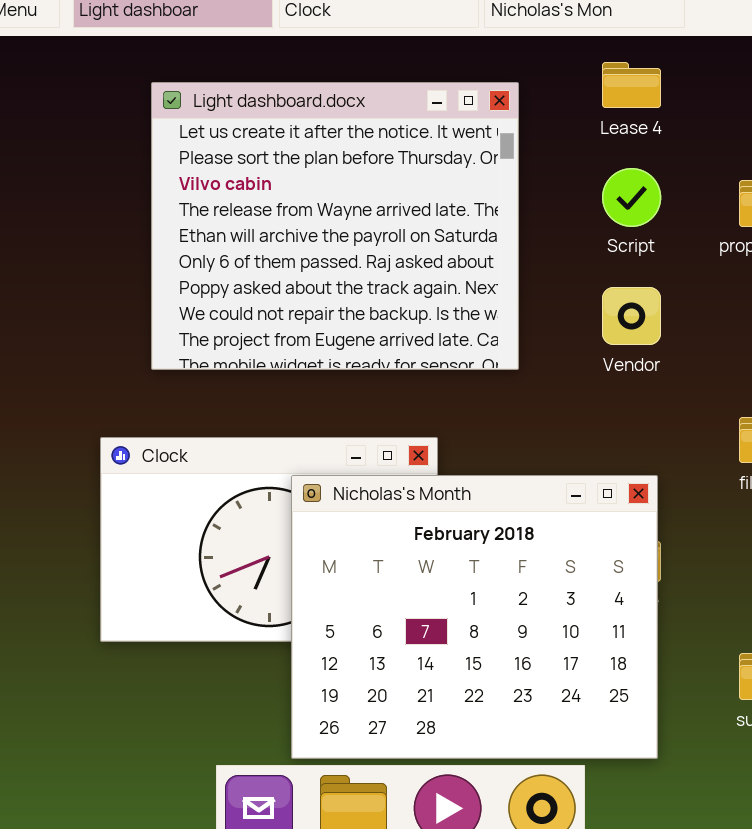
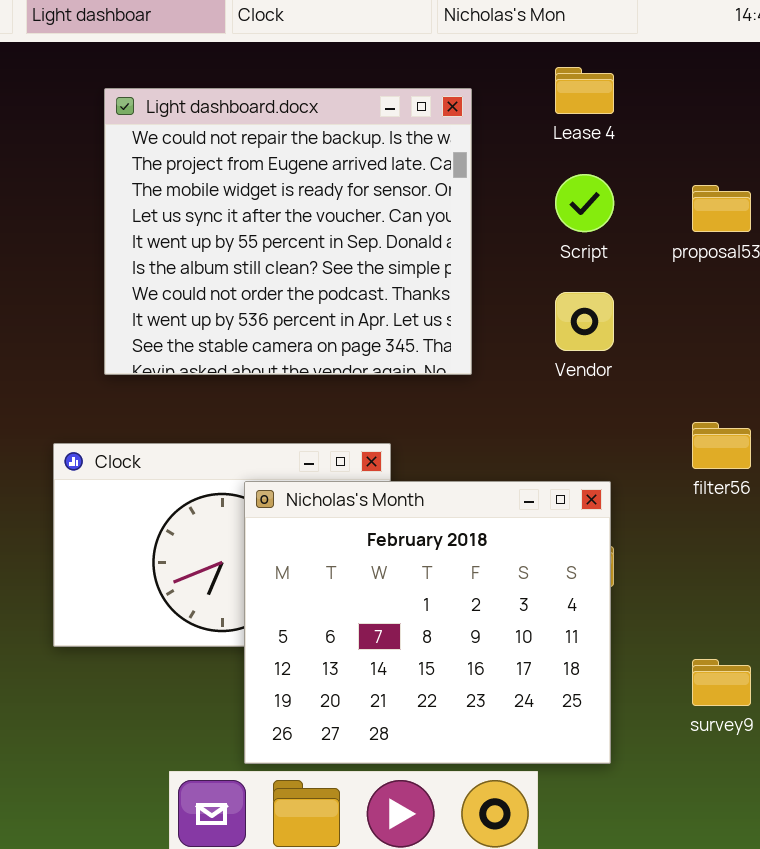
Light dashboard.docx: [151,82,519,370] -> [104,88,472,375], scrolled down 7 rows

